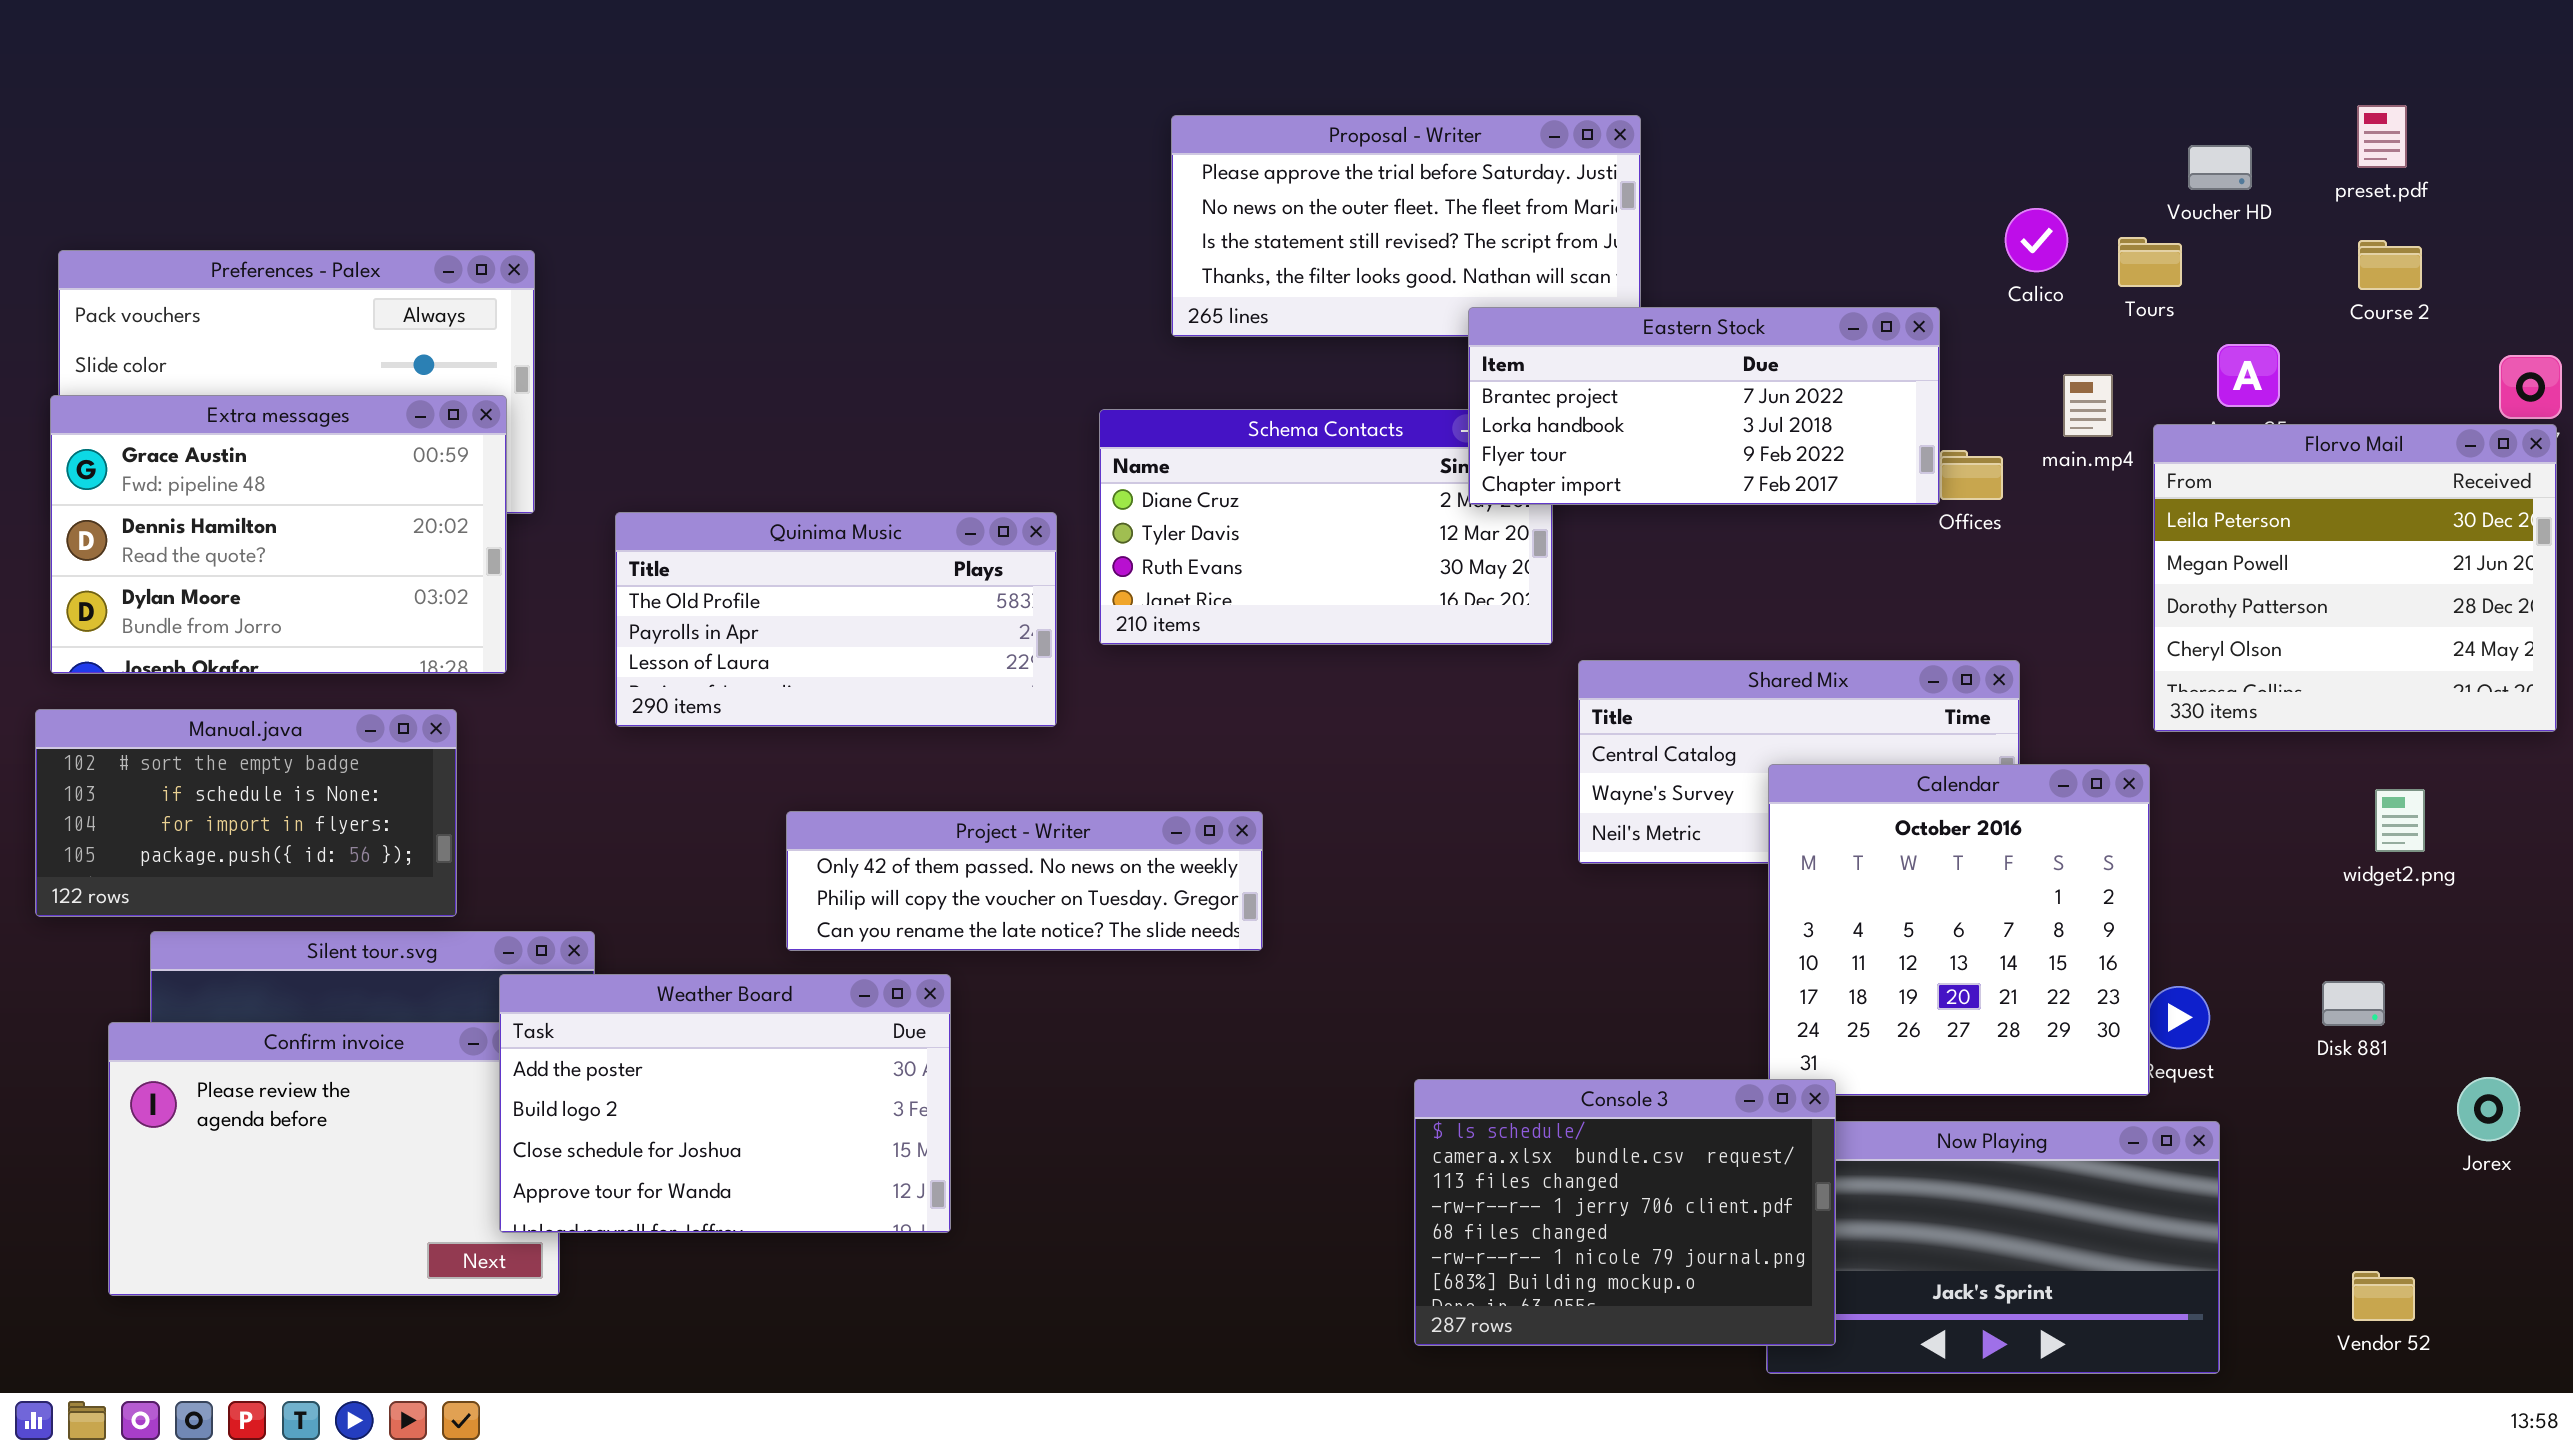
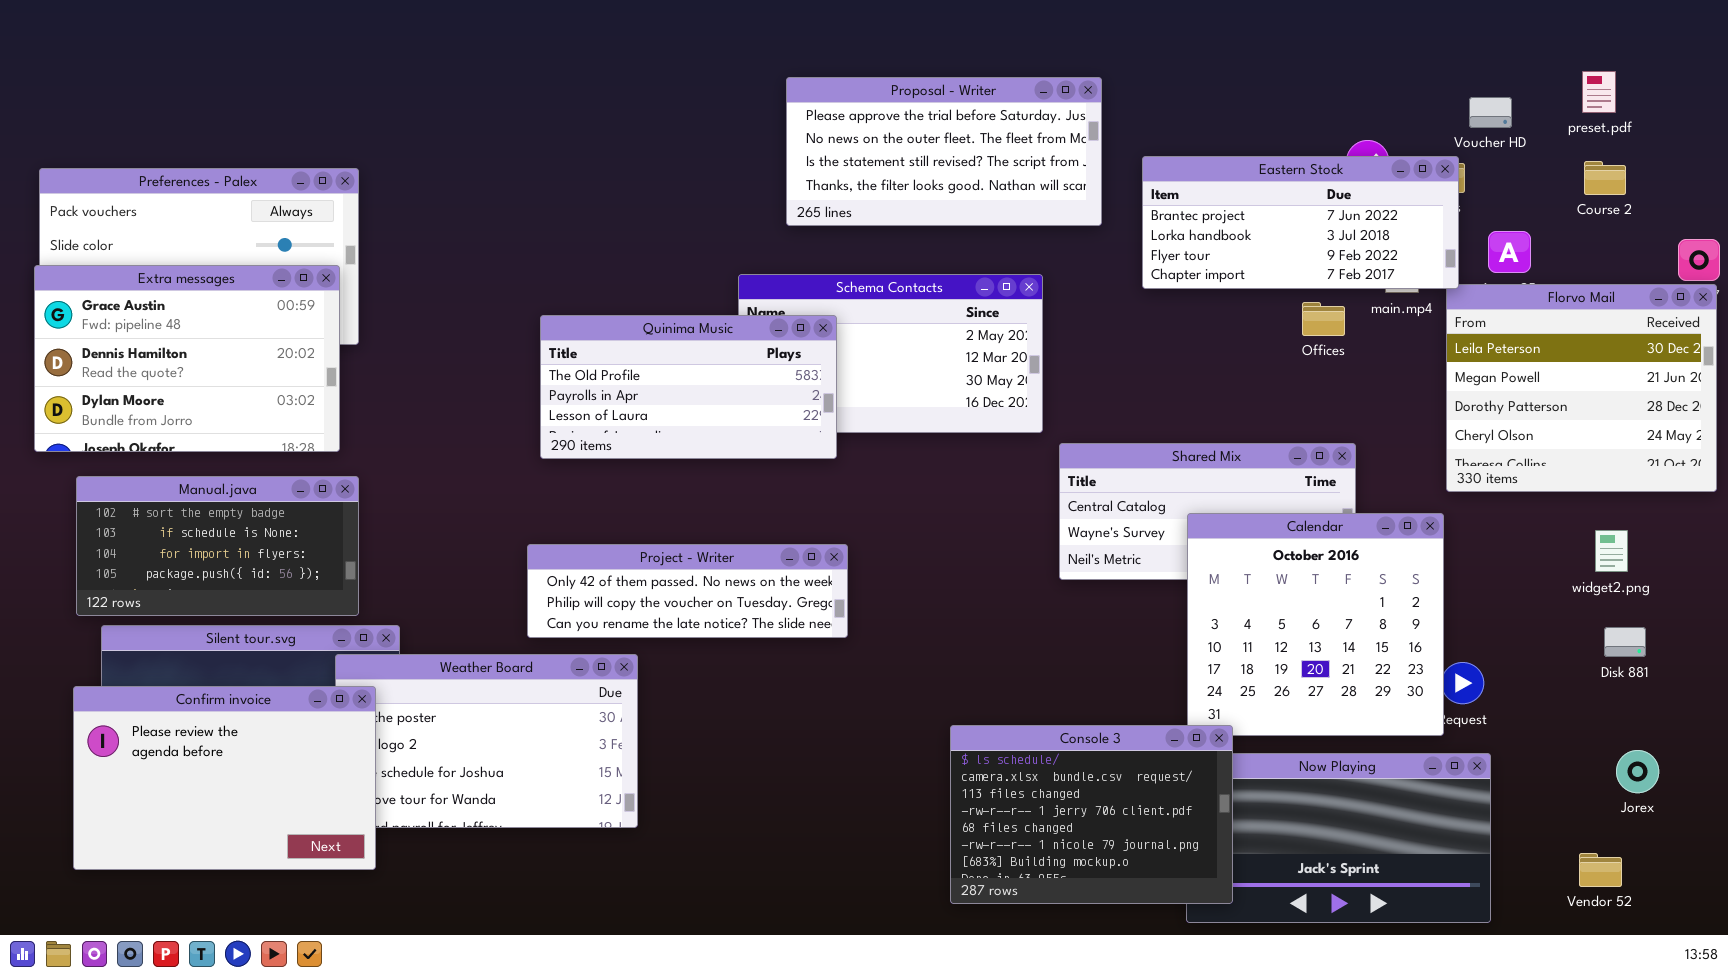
Eastern Stock: [1468,307,1940,505] -> [1142,156,1459,289], moved
Quinima Music: [615,512,1057,727] -> [540,315,837,459], moved
Manual.java: [35,709,457,917] -> [76,476,359,616], moved
Disk 881: [2322,981,2385,1026] -> [1604,627,1646,657], moved
Confirm invoice: [108,1022,560,1296] -> [73,686,376,870], raised
Jorex: [2457,1077,2520,1141] -> [1616,750,1659,793], moved

